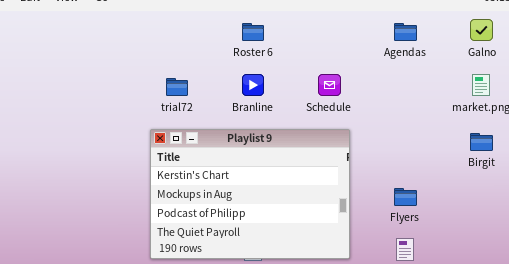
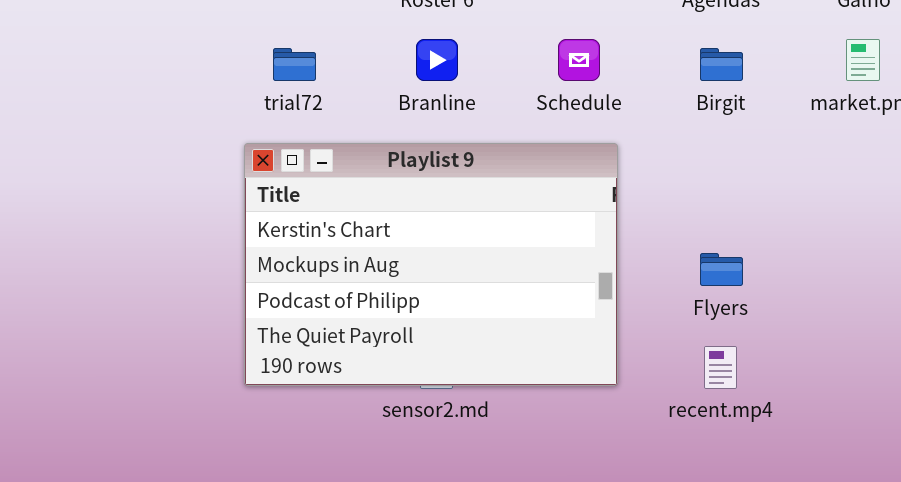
Birgit: [470,133,493,151] -> [700,48,743,81], moved

